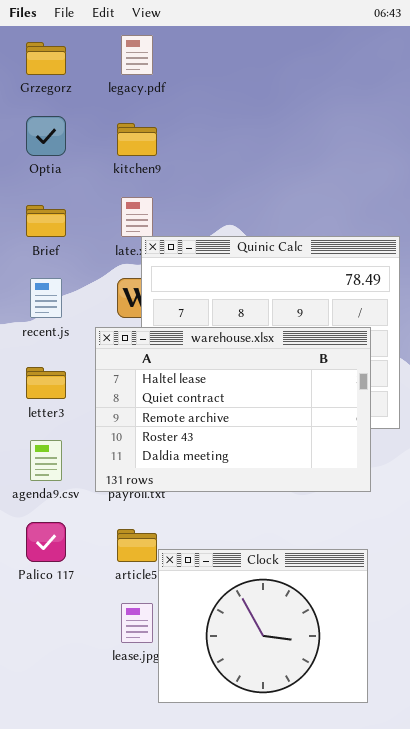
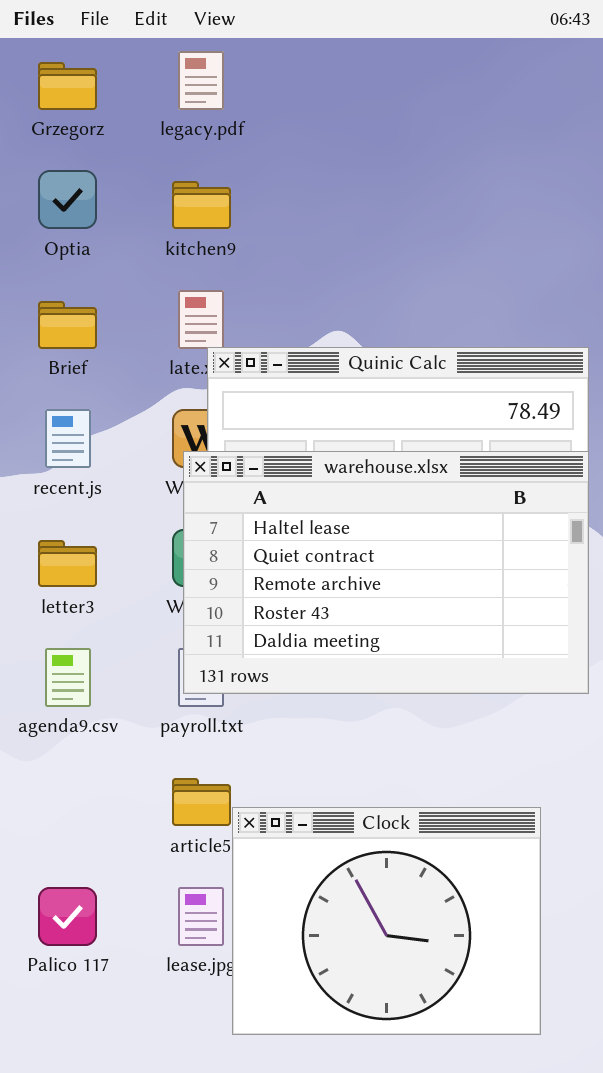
warehouse.xlsx: [95,327,371,492] -> [183,451,589,694], moved
Palico 117: [26,522,66,562] -> [38,887,97,946], moved

